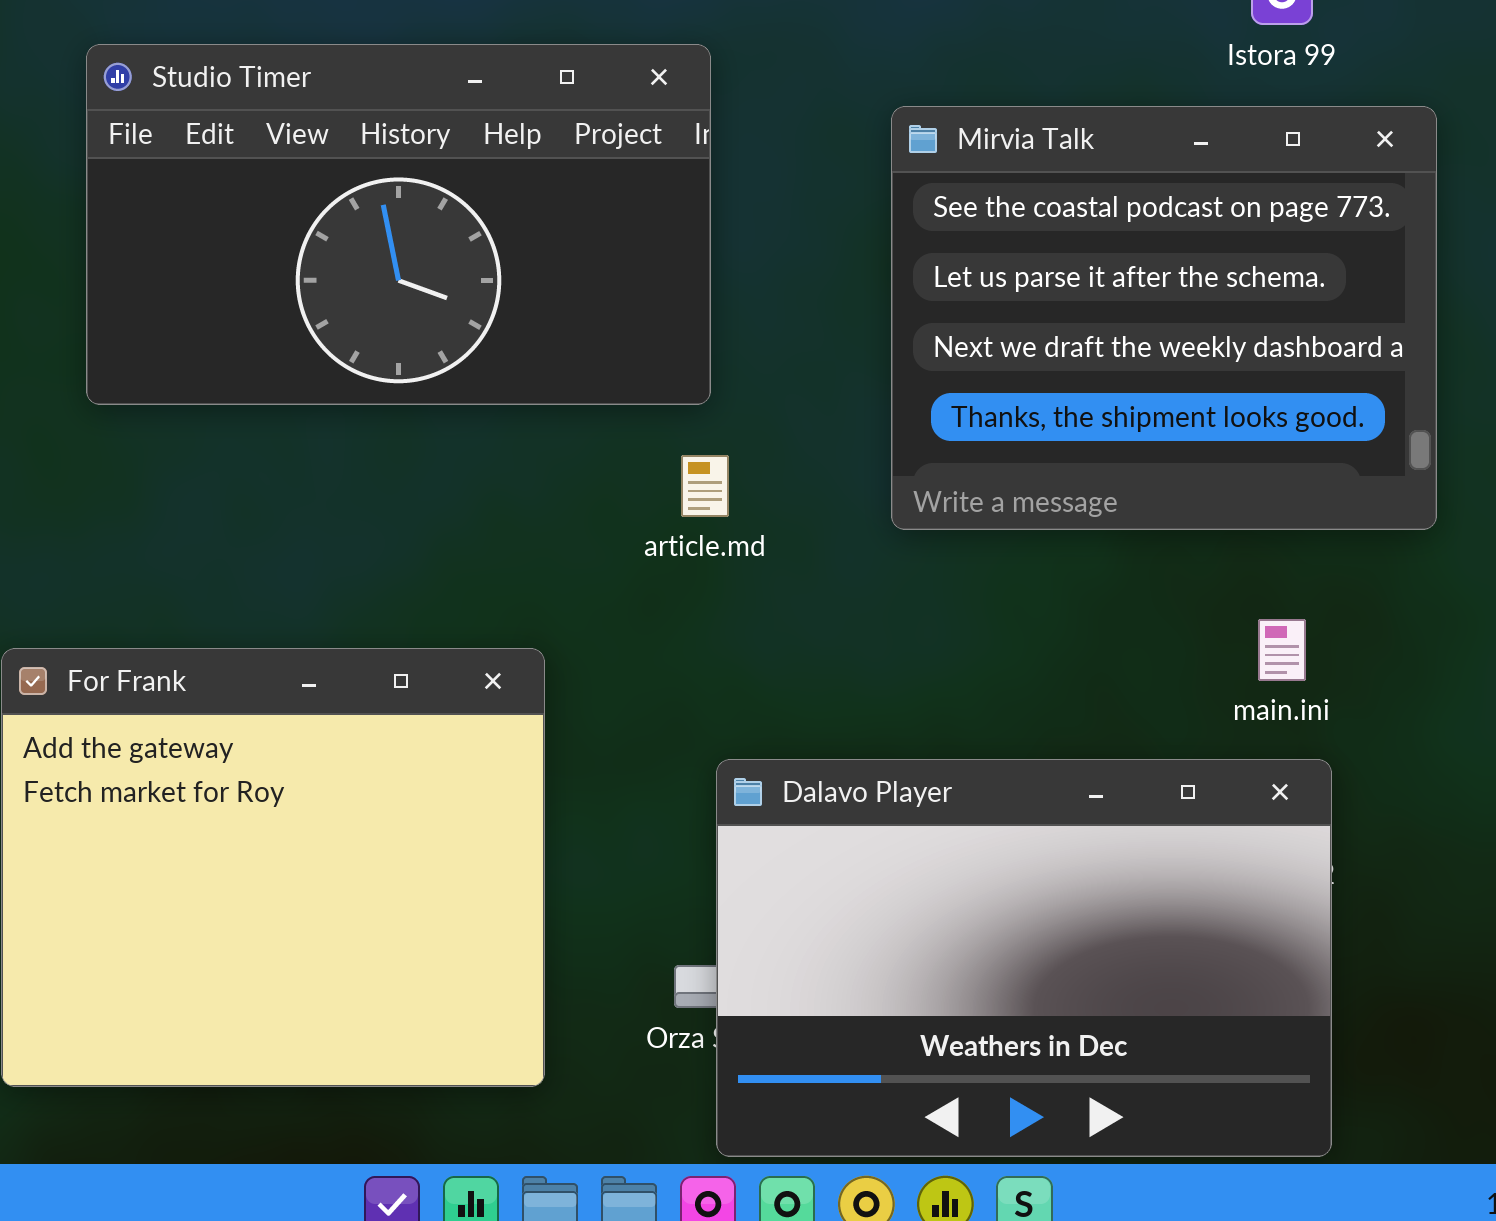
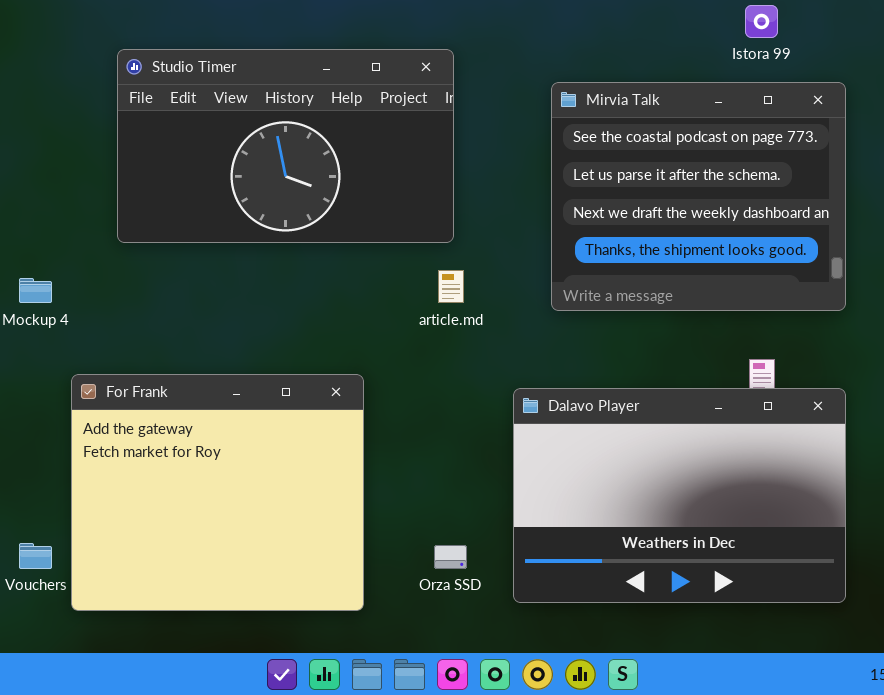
Dalavo Player: [716,759,1332,1157] -> [513,388,846,603], moved

